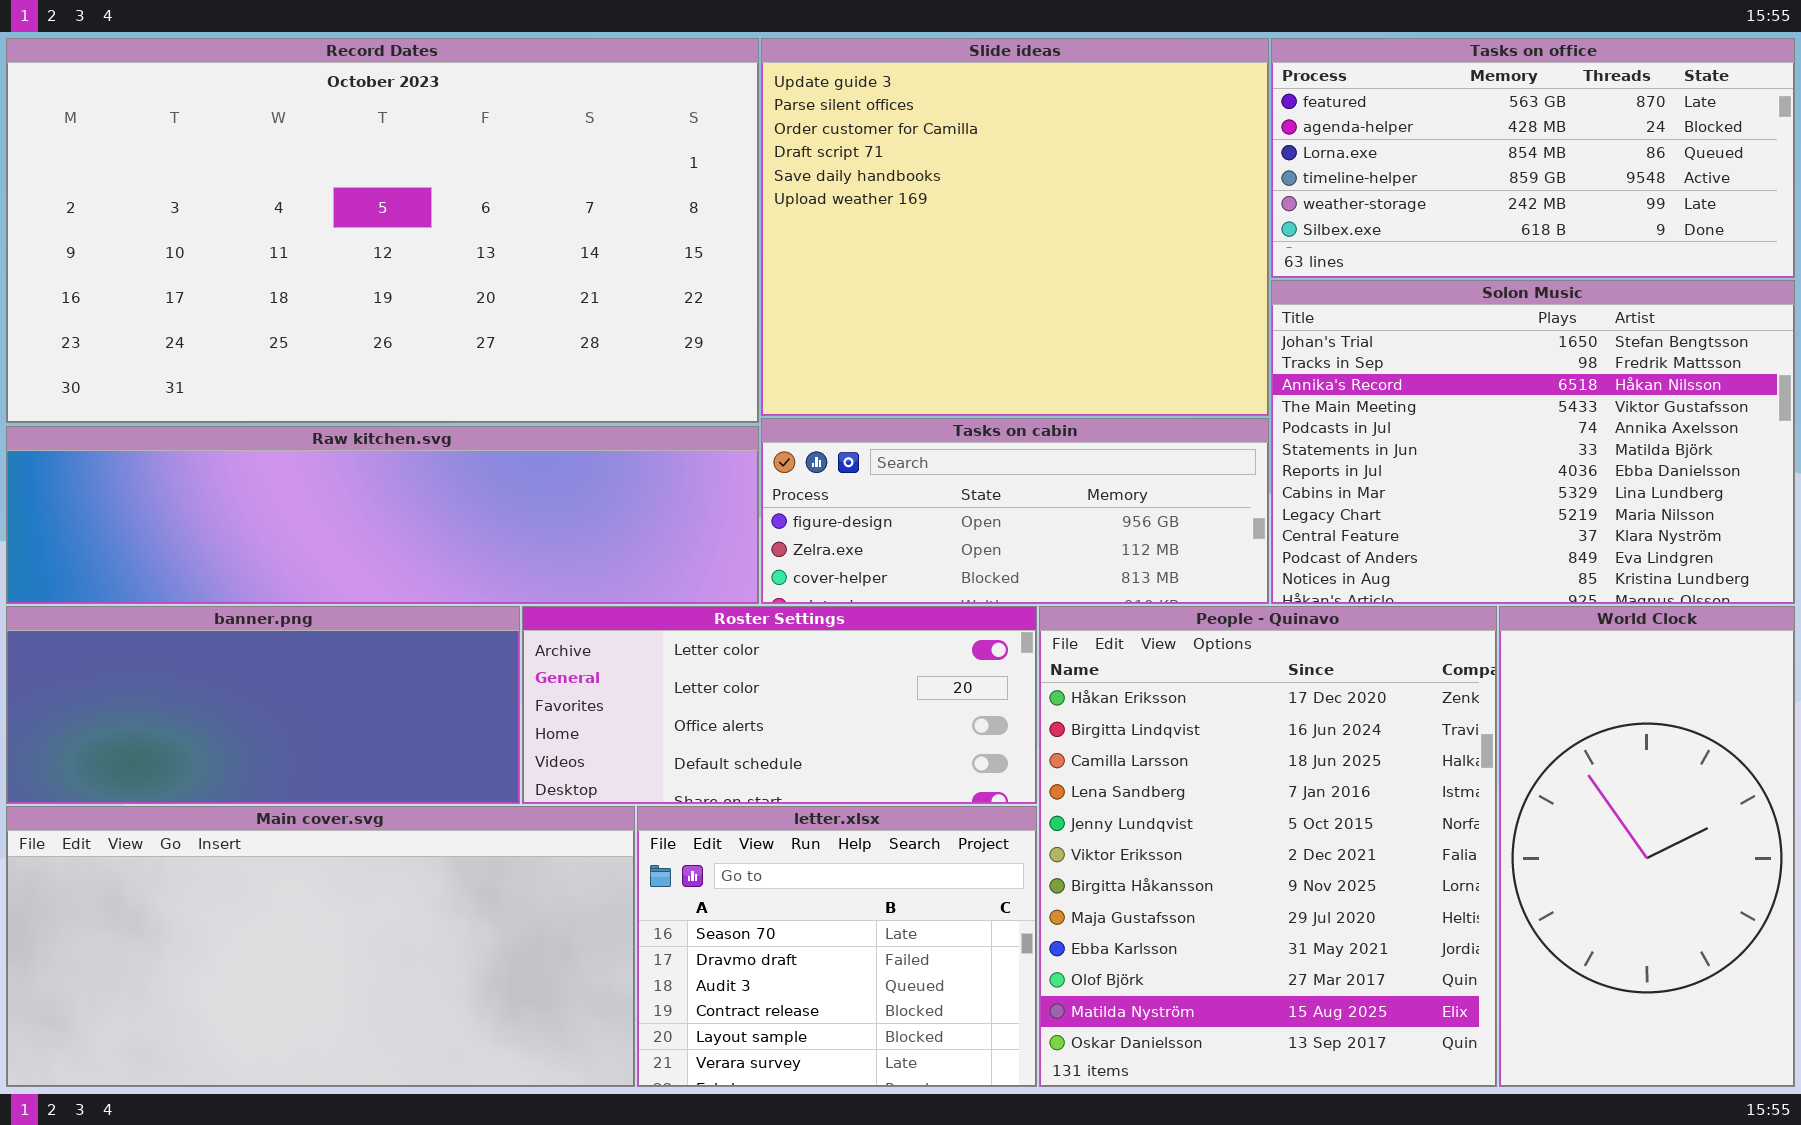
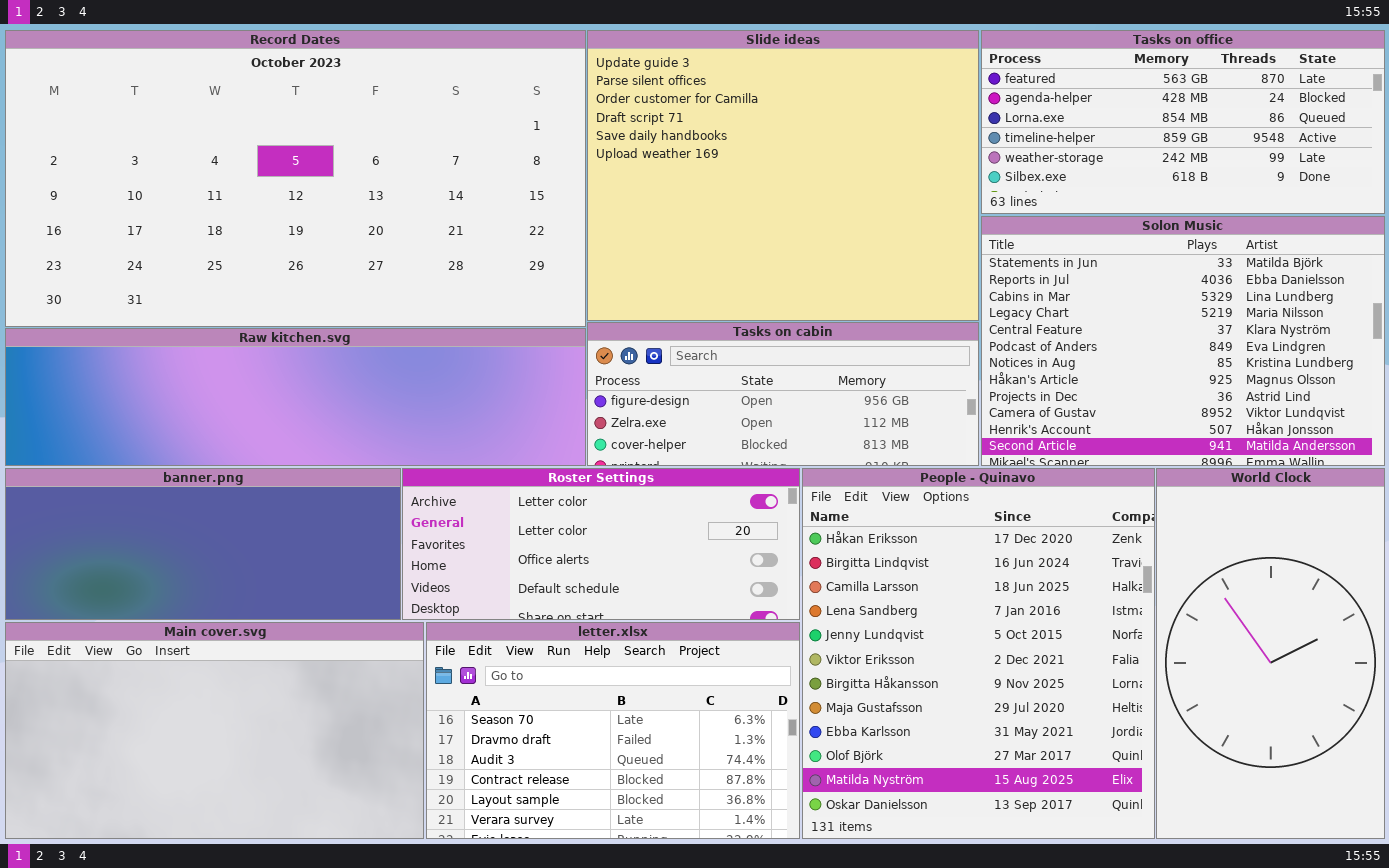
Solon Music: [1271,280,1795,604] -> [981,216,1385,466], scrolled down 5 rows
Main cover.svg: [6,806,635,1087] -> [5,622,424,839], resized
letter.xlsx: [637,806,1037,1087] -> [426,622,800,839], resized

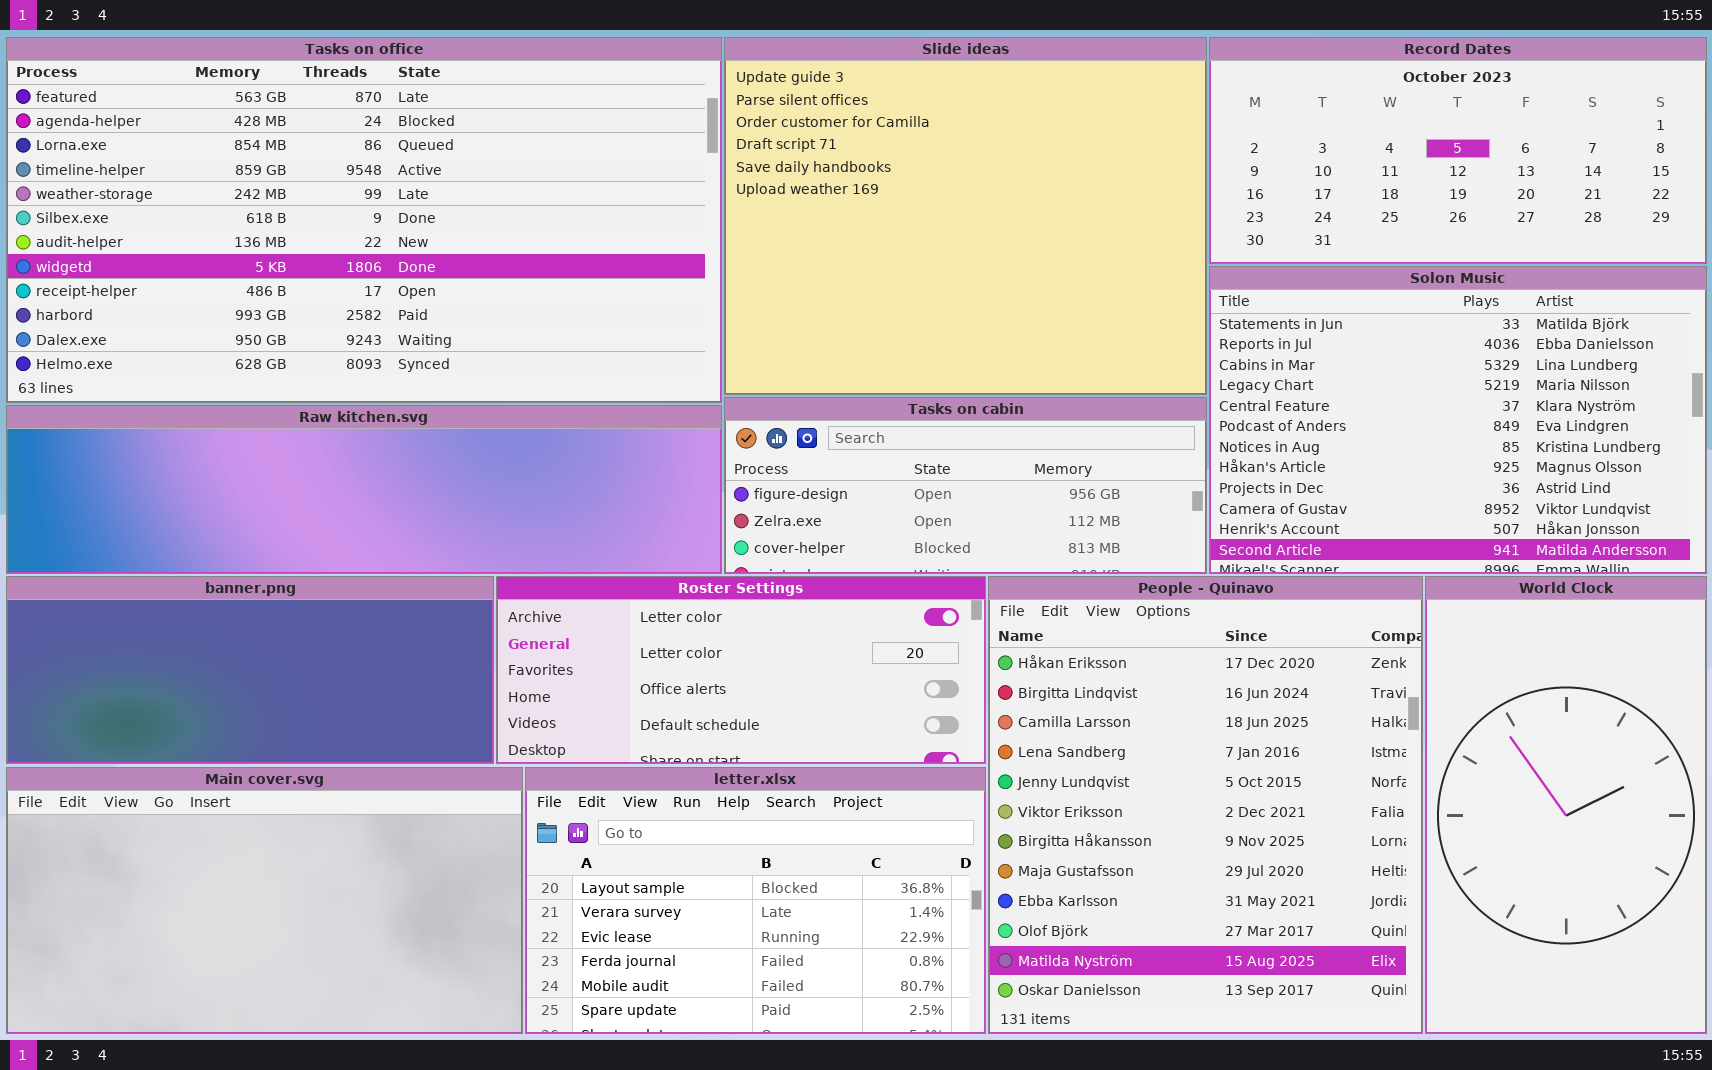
Record Dates: [5,30,586,327] -> [1209,37,1707,264], moved, resized
Tasks on office: [981,30,1385,214] -> [6,37,722,403], moved, resized
letter.xlsx: [426,622,800,839] -> [525,767,986,1034], scrolled down 4 rows

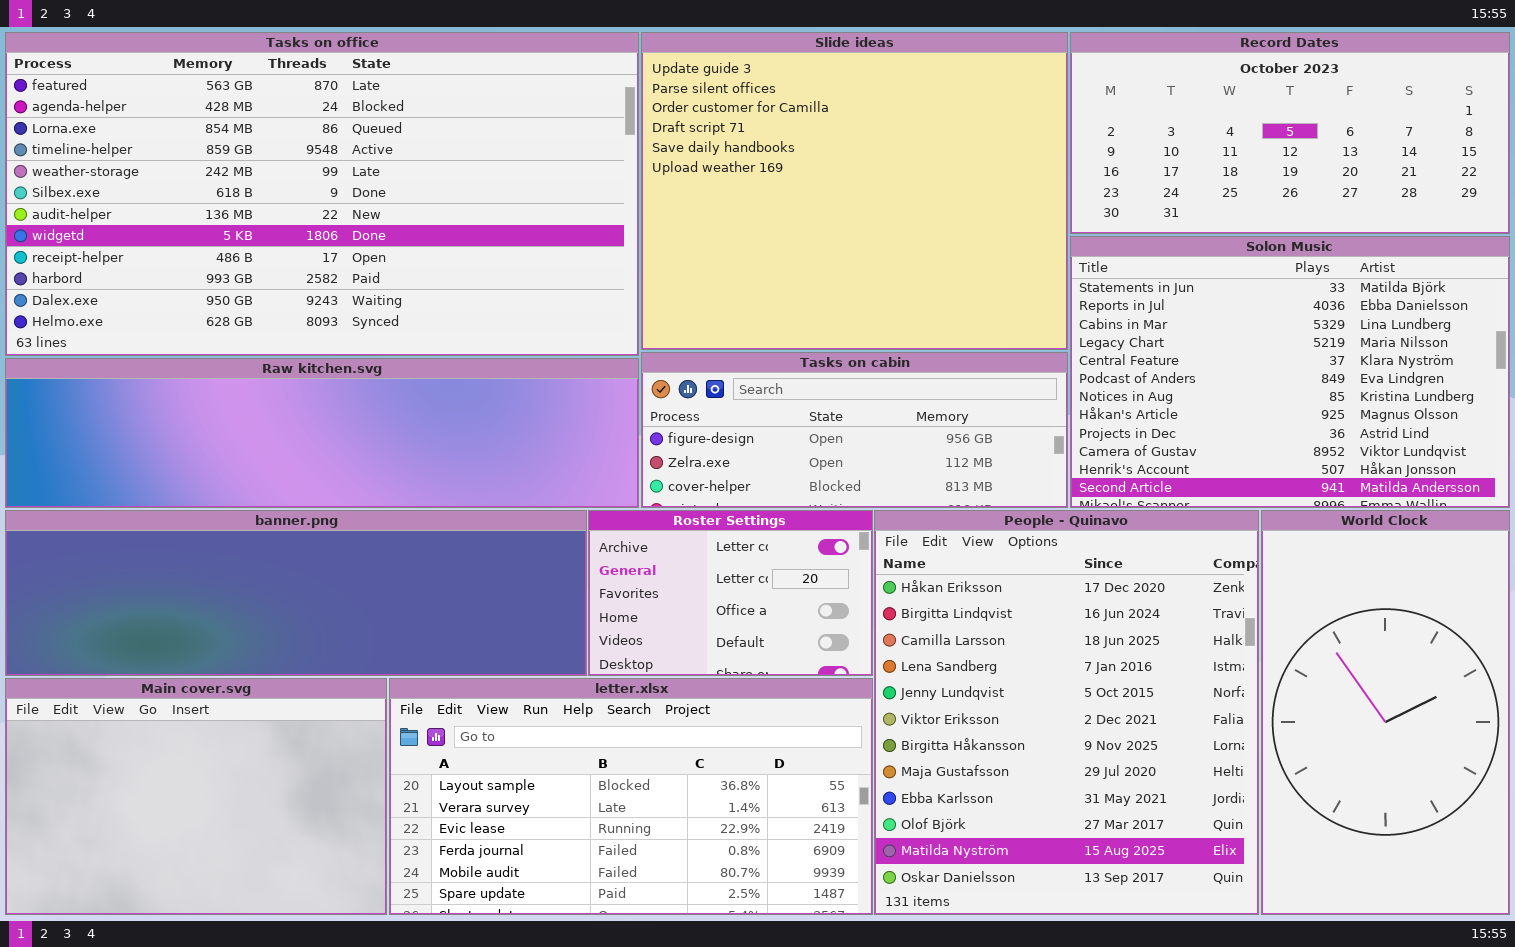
banner.png: [6,576,494,764] -> [5,510,587,676], resized
Roster Settings: [496,576,986,764] -> [588,510,873,676], resized
Main cover.svg: [6,767,523,1034] -> [5,678,387,915], resized
letter.xlsx: [525,767,986,1034] -> [389,678,873,915], resized

